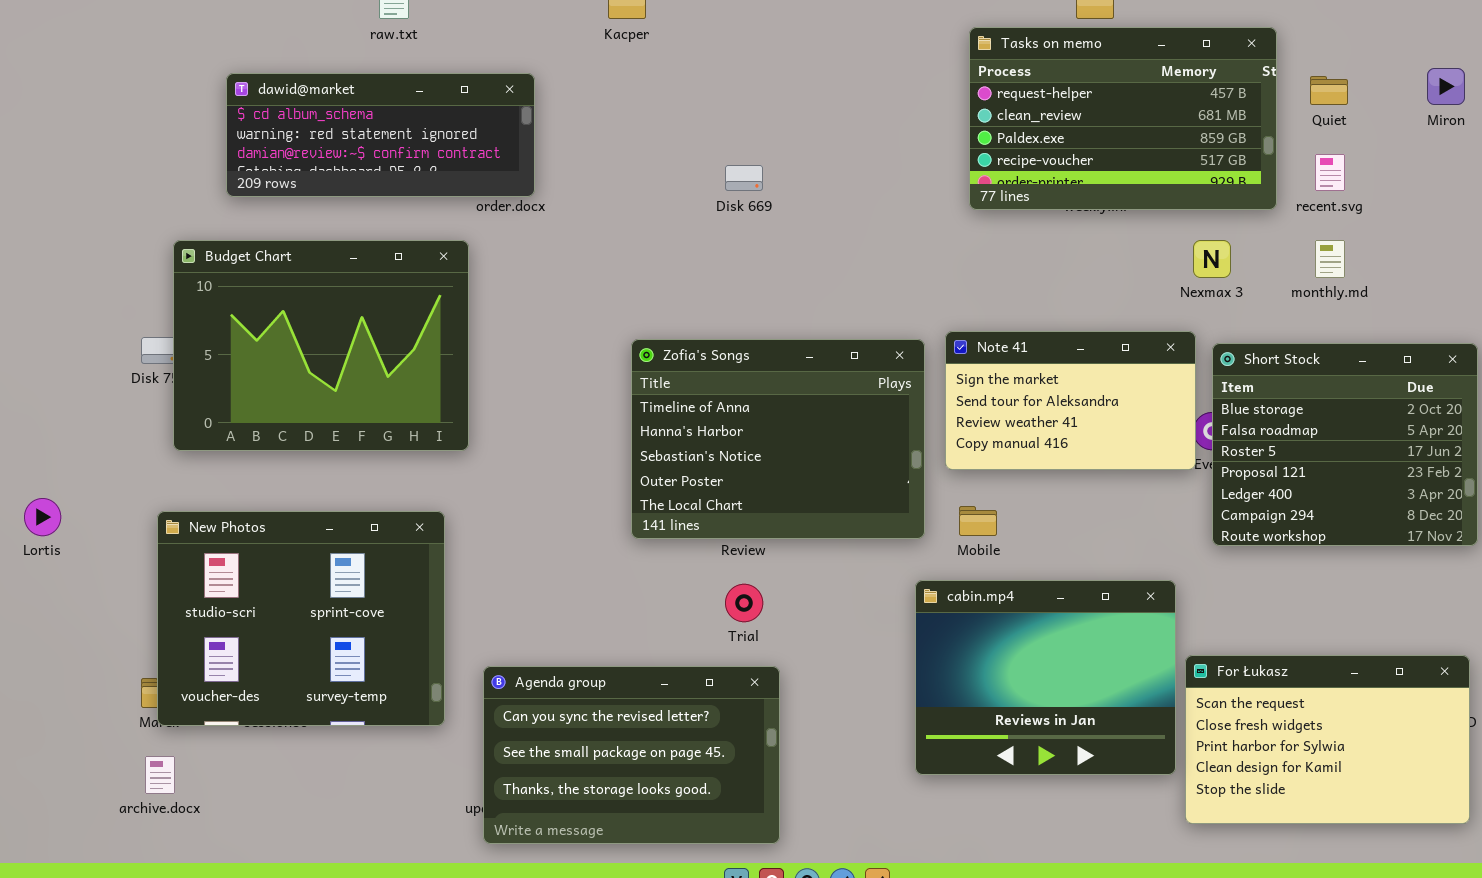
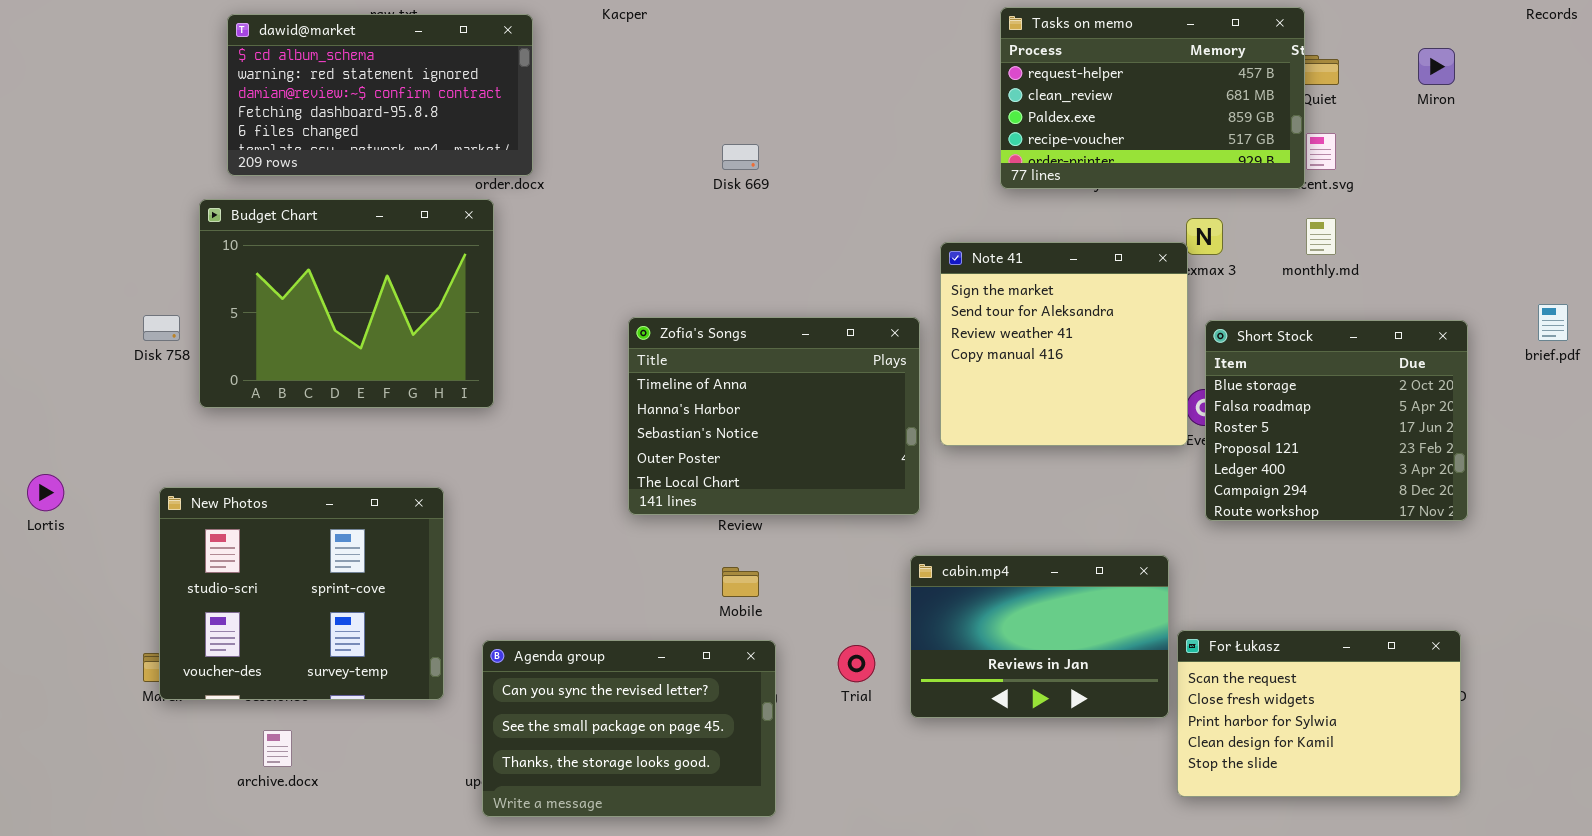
Tasks on memo: [969,27,1277,210] -> [1000,7,1305,189], moved
dawid@market: [226,73,535,197] -> [227,14,533,176], resized
Budget Chart: [173,240,469,451] -> [199,199,494,408], moved
Note 41: [945,331,1196,470] -> [940,242,1188,446], resized
Mobile: [959,506,997,536] -> [722,567,759,597], moved
cabin.mp4: [915,580,1176,775] -> [910,555,1169,718], resized
Trial: [725,584,763,622] -> [838,645,875,682], moved
archive.docx: [145,756,175,794] -> [263,730,292,767], moved

